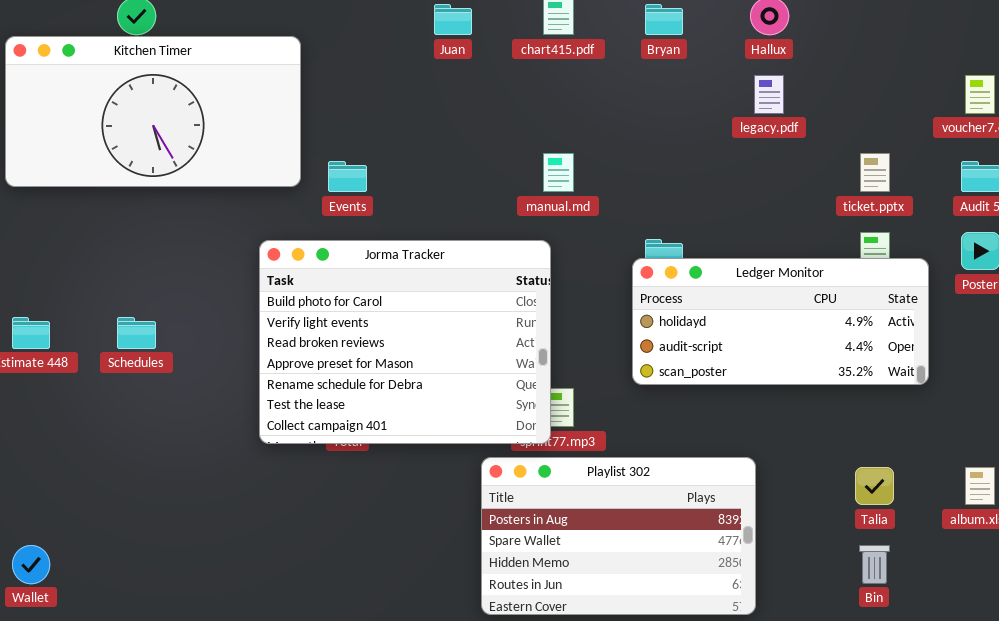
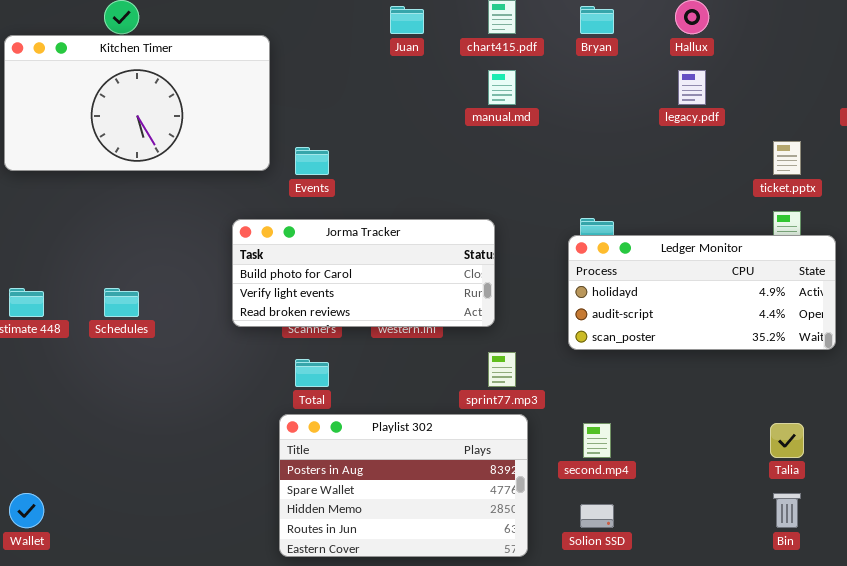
manual.md: [543,153,574,192] -> [488,70,516,105], moved
Jorma Tracker: [259,240,551,444] -> [232,219,495,327], resized
Playlist 302: [481,457,756,615] -> [279,414,528,557], moved

